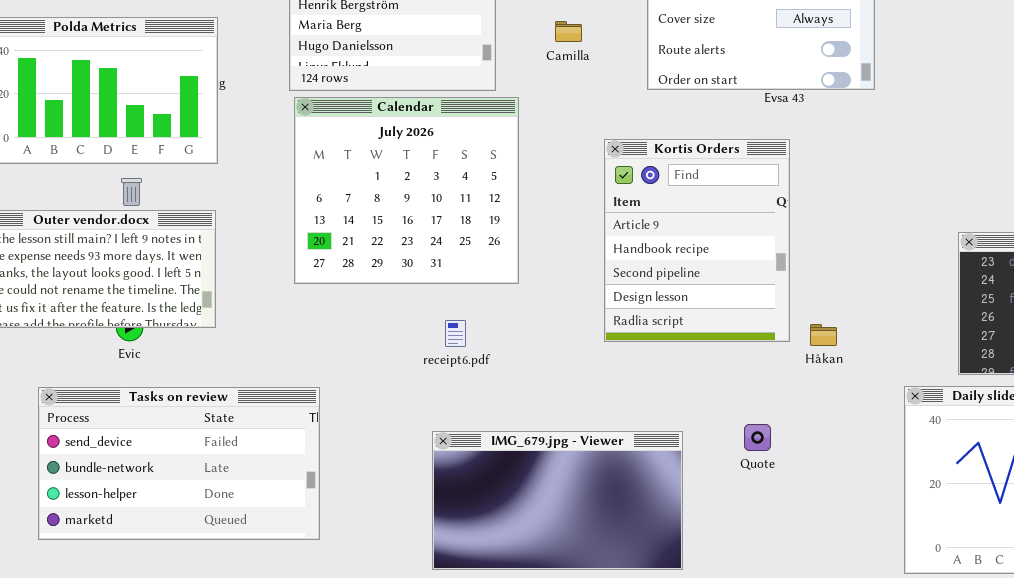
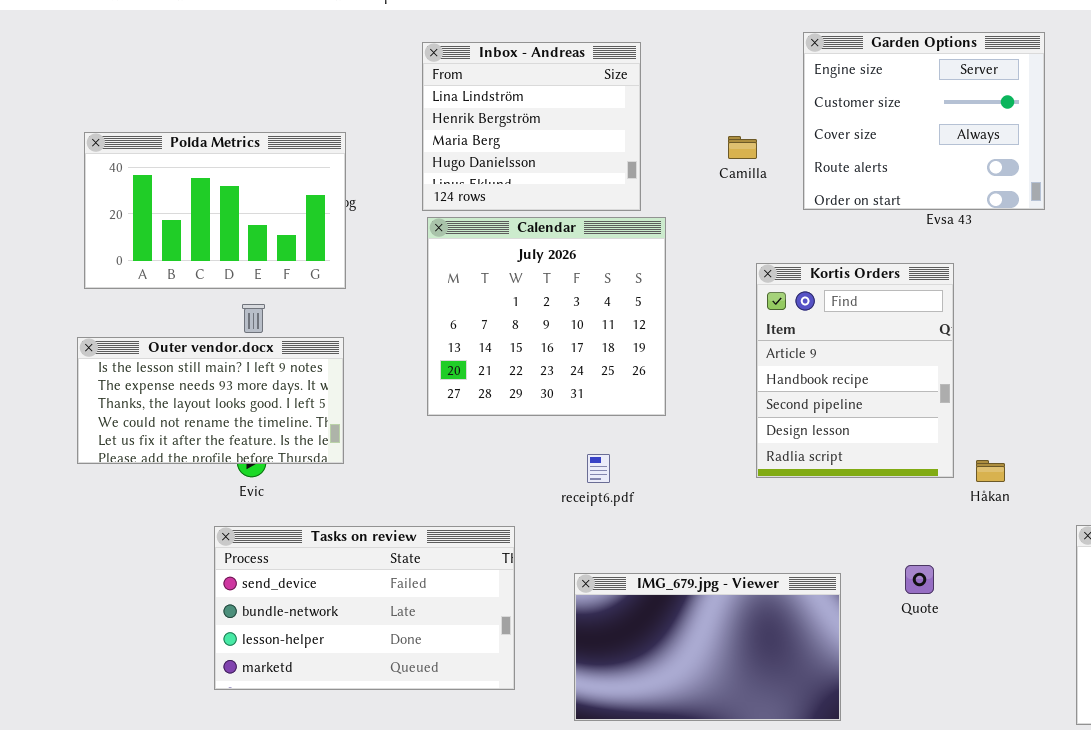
Camilla: [555,21,582,42] -> [728,136,757,159], moved
Tasks on review: [38,387,320,540] -> [214,526,515,690], moved

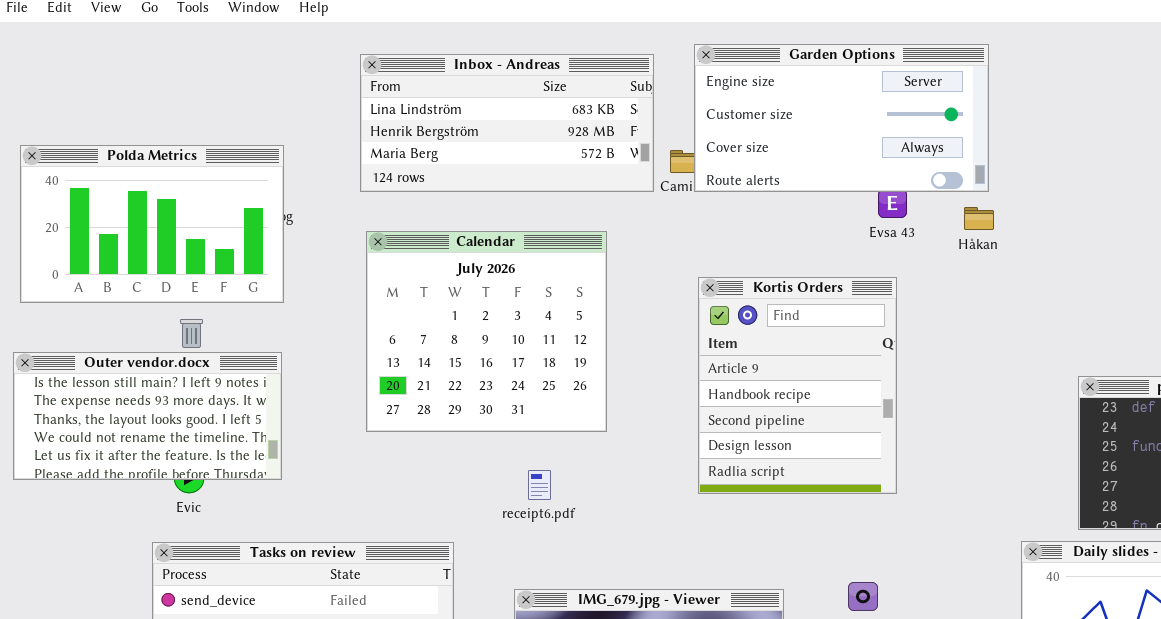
Garden Options: [803,32,1045,210] -> [694,44,989,192], resized
Inbox - Andreas: [422,42,641,211] -> [360,54,654,192], resized
Håkan: [976,460,1005,482] -> [964,207,994,230], moved

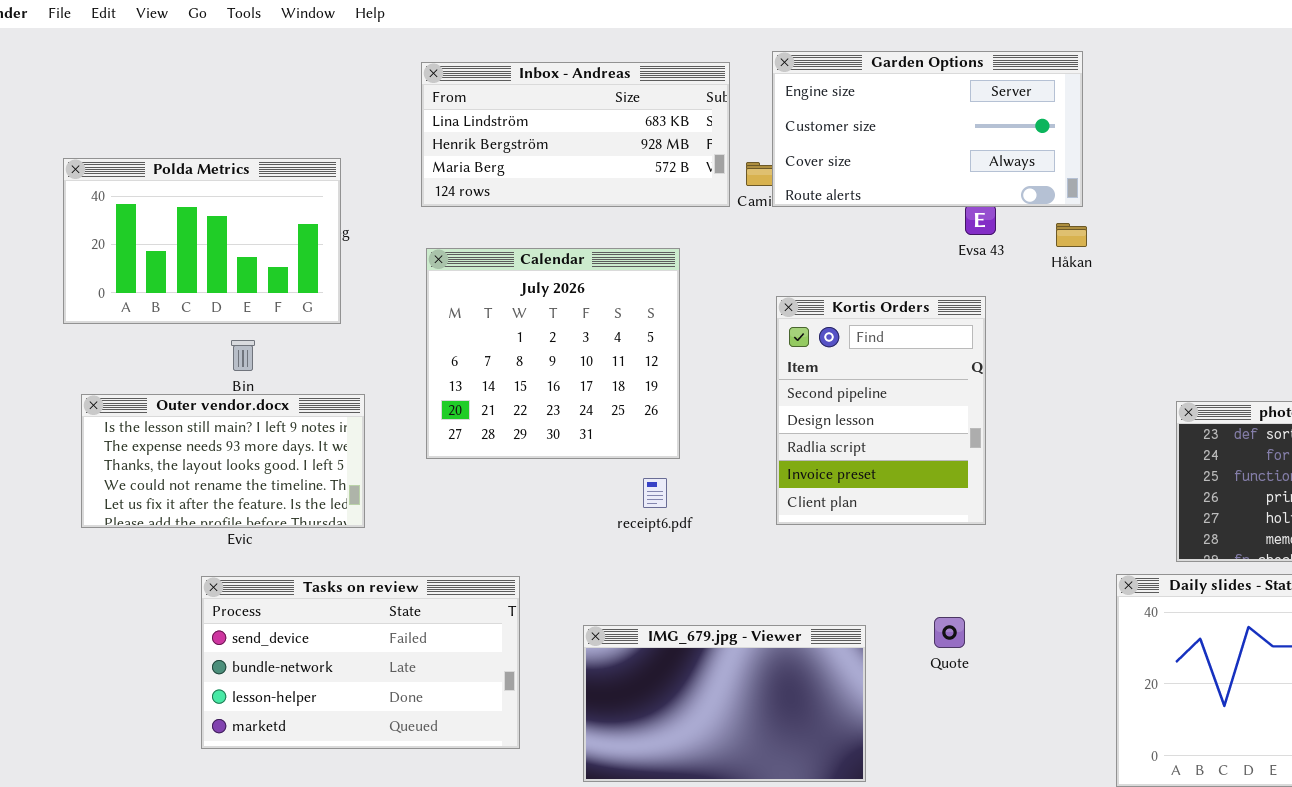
Kortis Orders: [698,277,897,494] -> [776,296,986,525], scrolled down 2 rows
Outer vendor.docx: [13,352,282,480] -> [81,394,365,528], moved
receipt6.pdf: [528,470,551,500] -> [643,478,667,508], moved

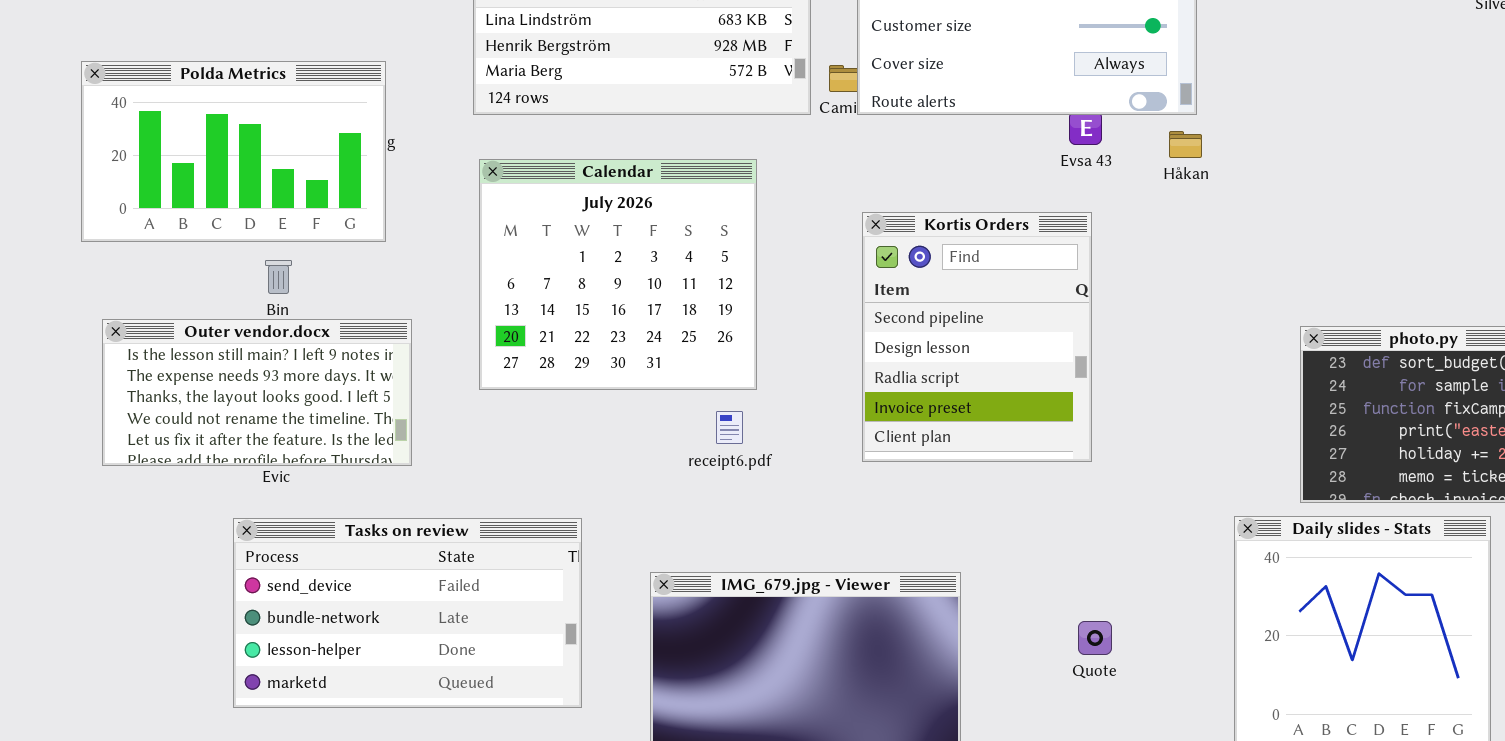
Quote: [934,617,965,648] -> [1078,621,1112,655], moved

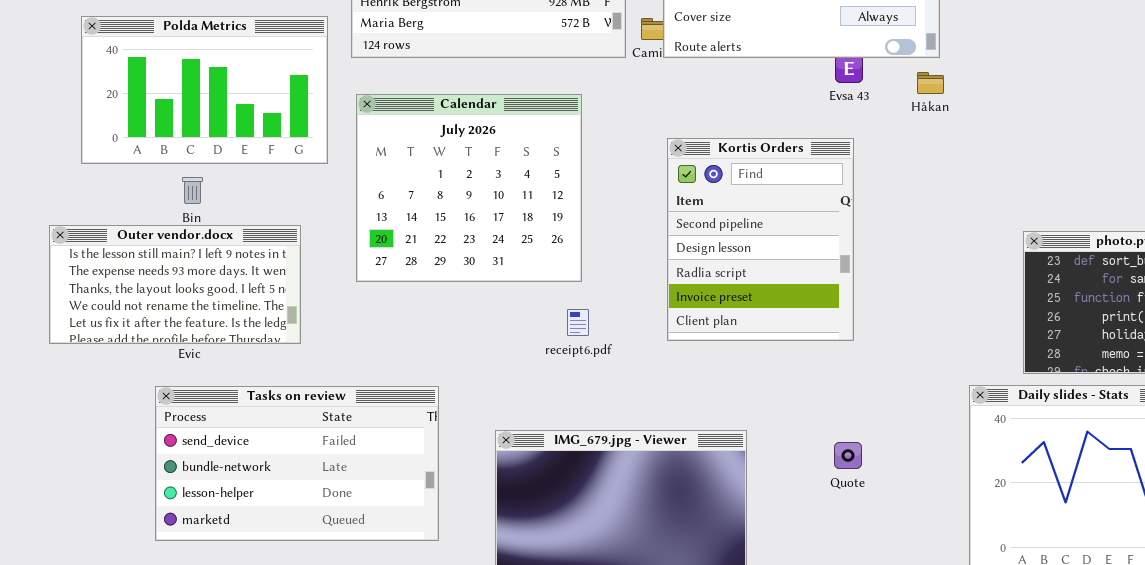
Polda Metrics: [81,61,386,242] -> [81,16,328,164], moved
receipt6.pdf: [716,411,743,444] -> [567,309,589,336], moved
Quote: [1078,621,1112,655] -> [834,442,862,469], moved

